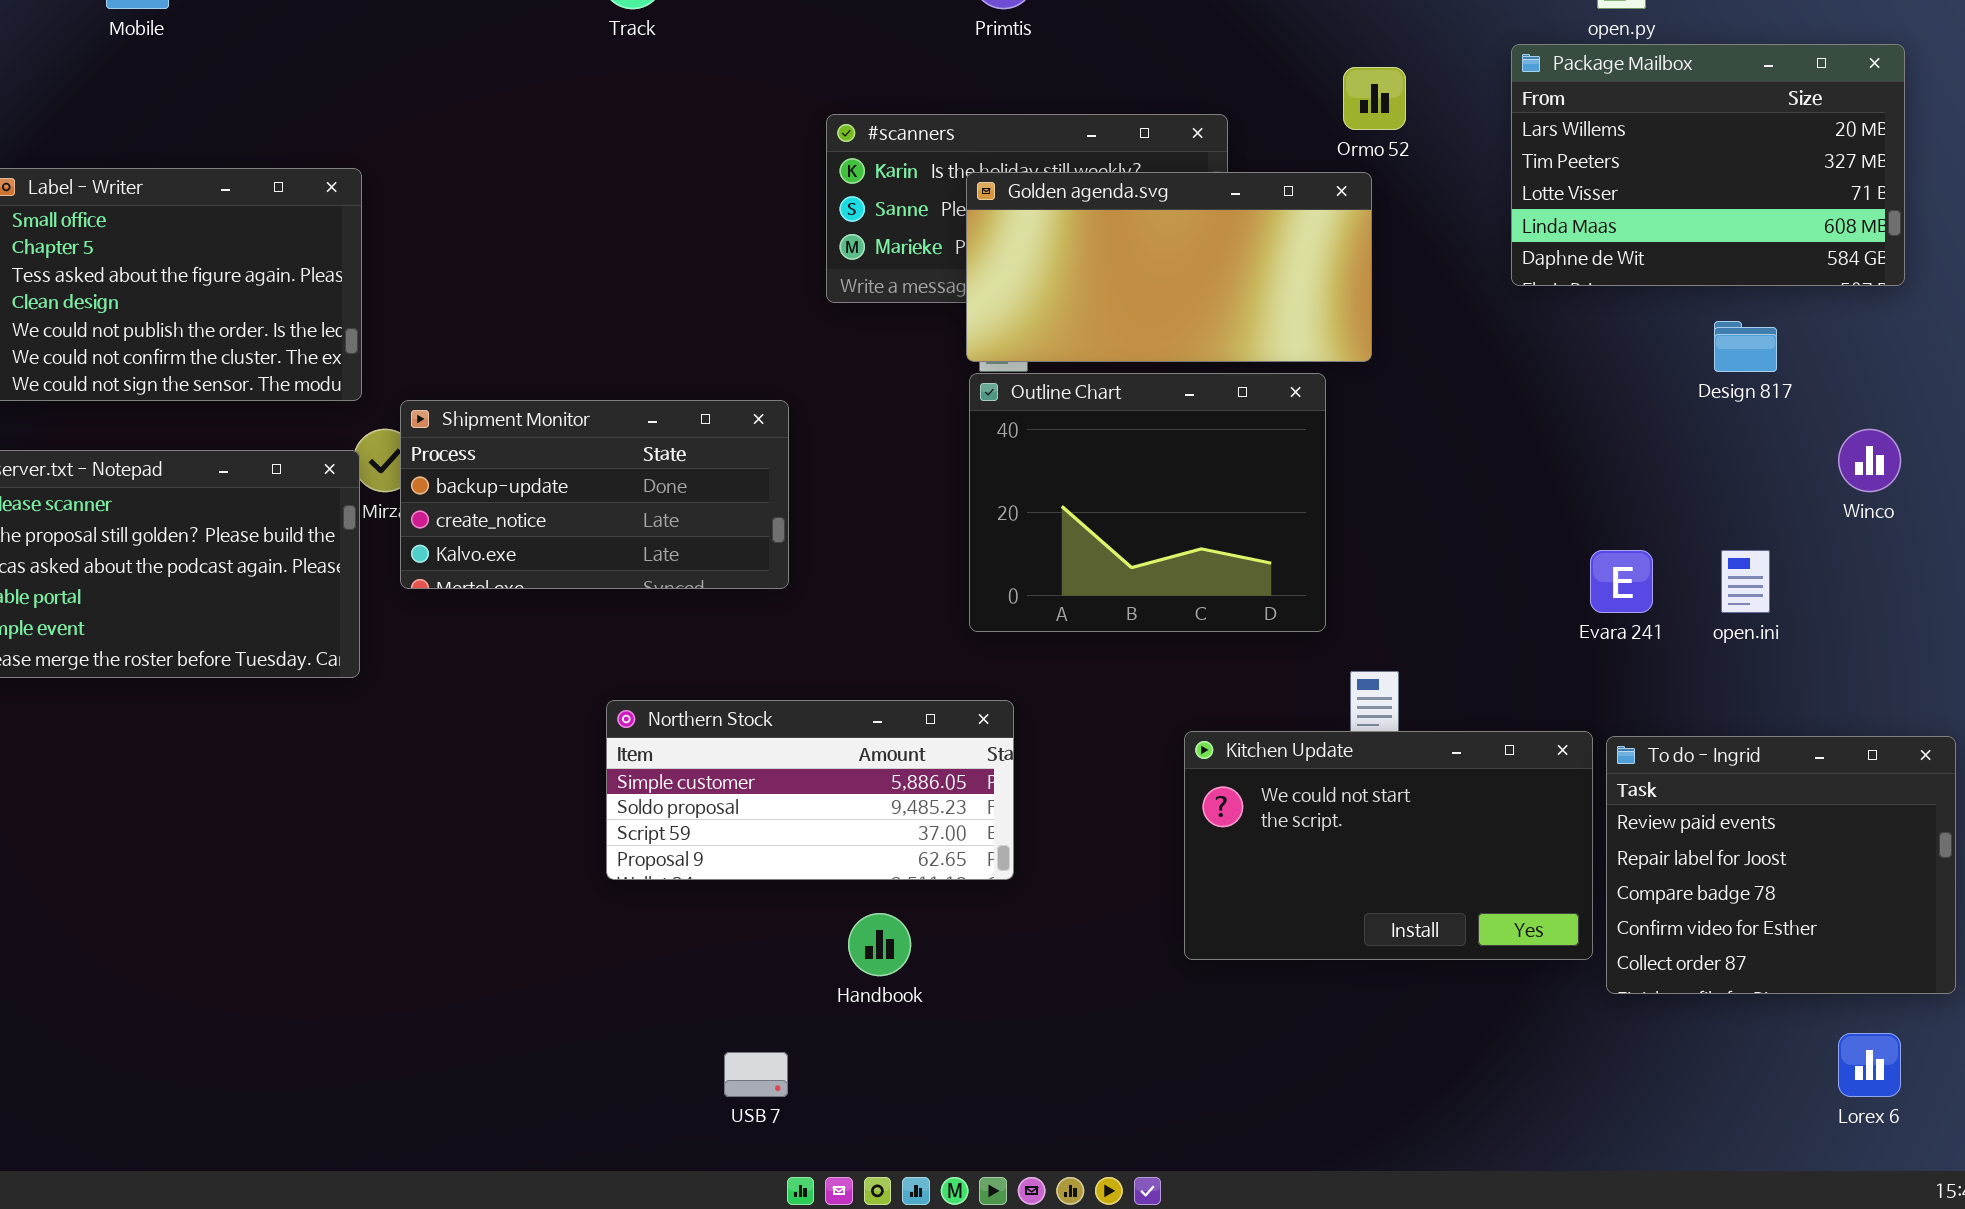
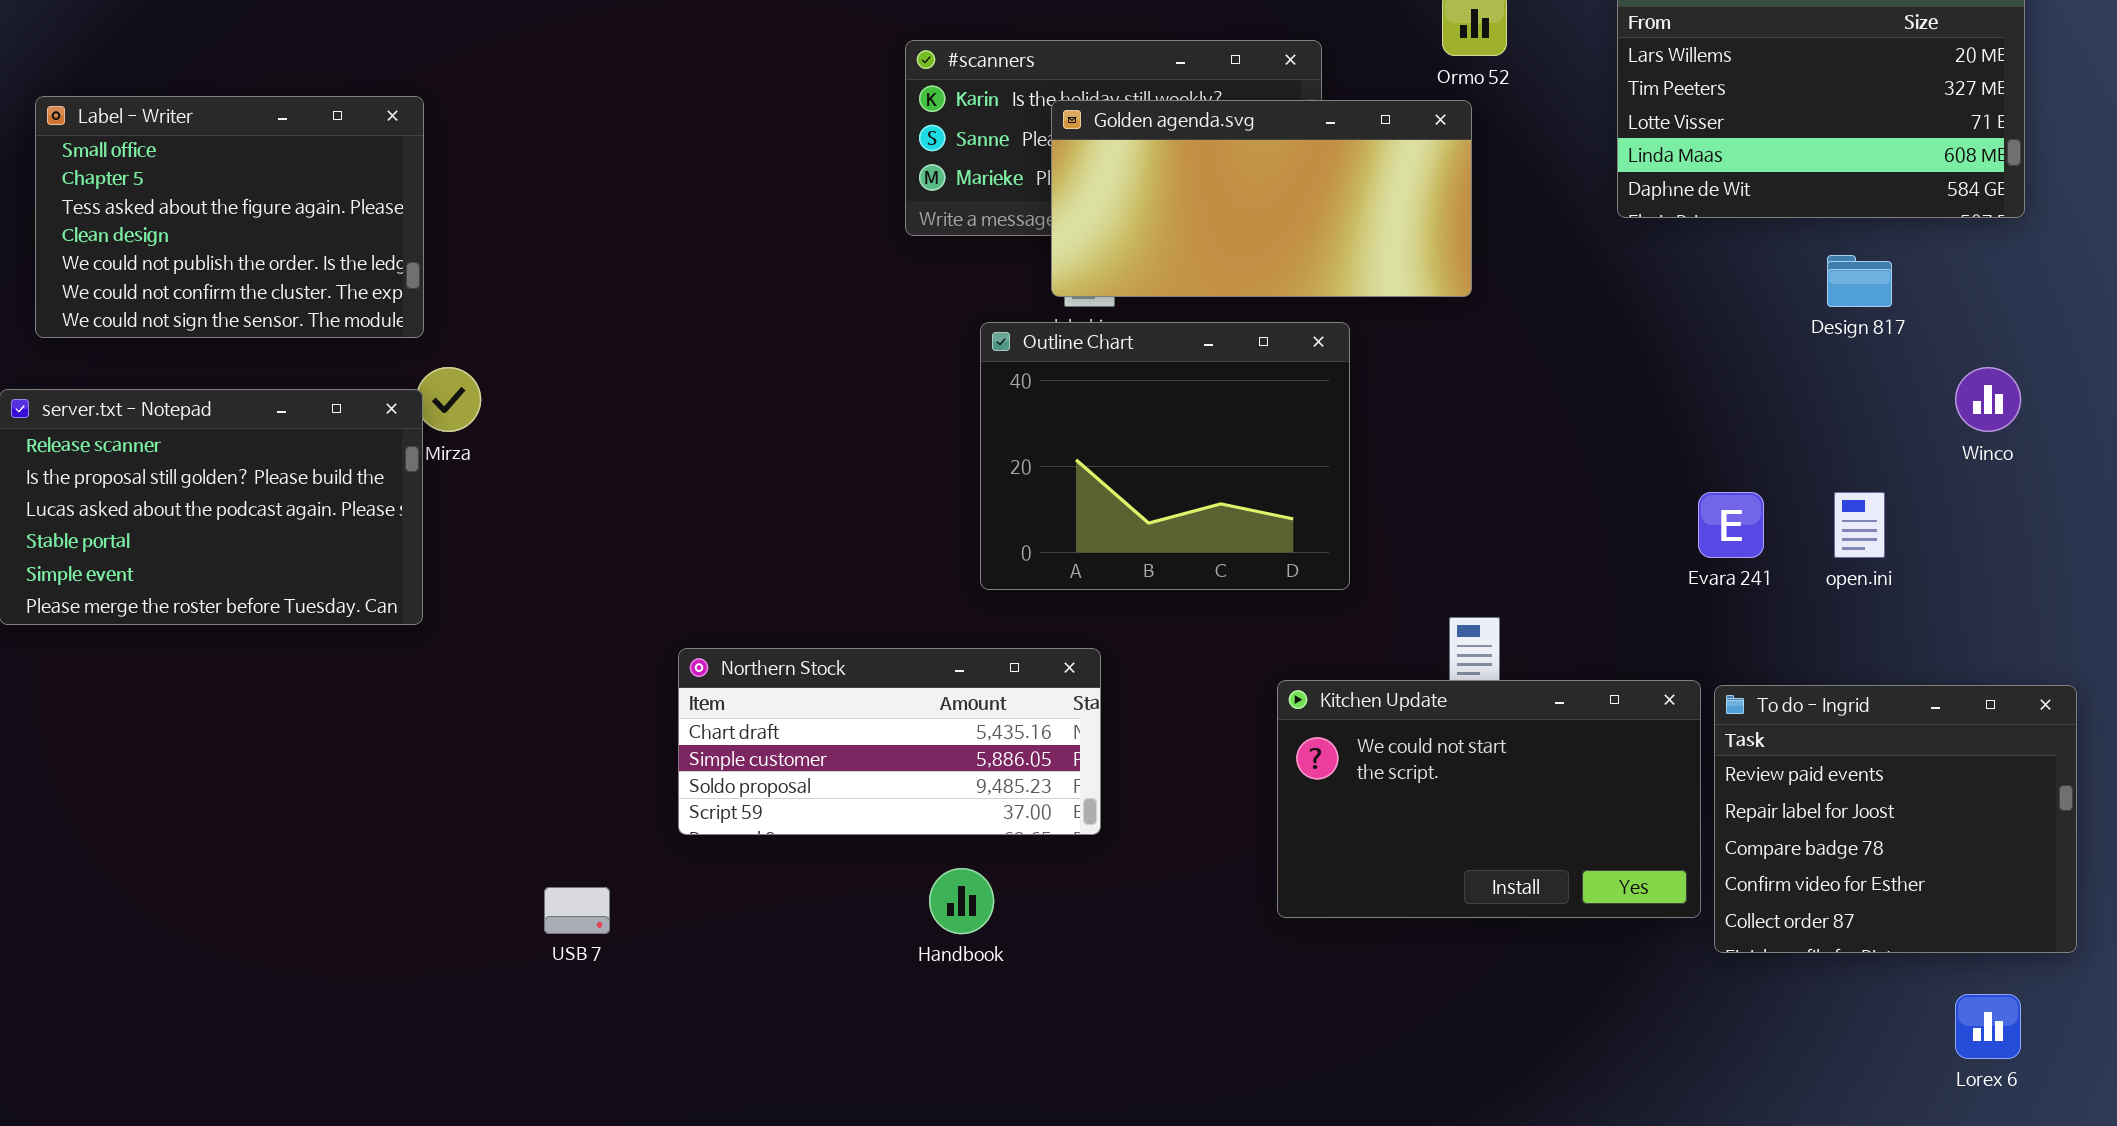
Outline Chart: [969,373,1326,632] -> [980,322,1350,590], moved
Shipment Monitor: [400,400,789,589] -> none, closed
Northern Stock: [606,700,1014,880] -> [678,648,1101,835], scrolled up 1 row
USB 7: [724,1052,788,1097] -> [544,887,610,934], moved

